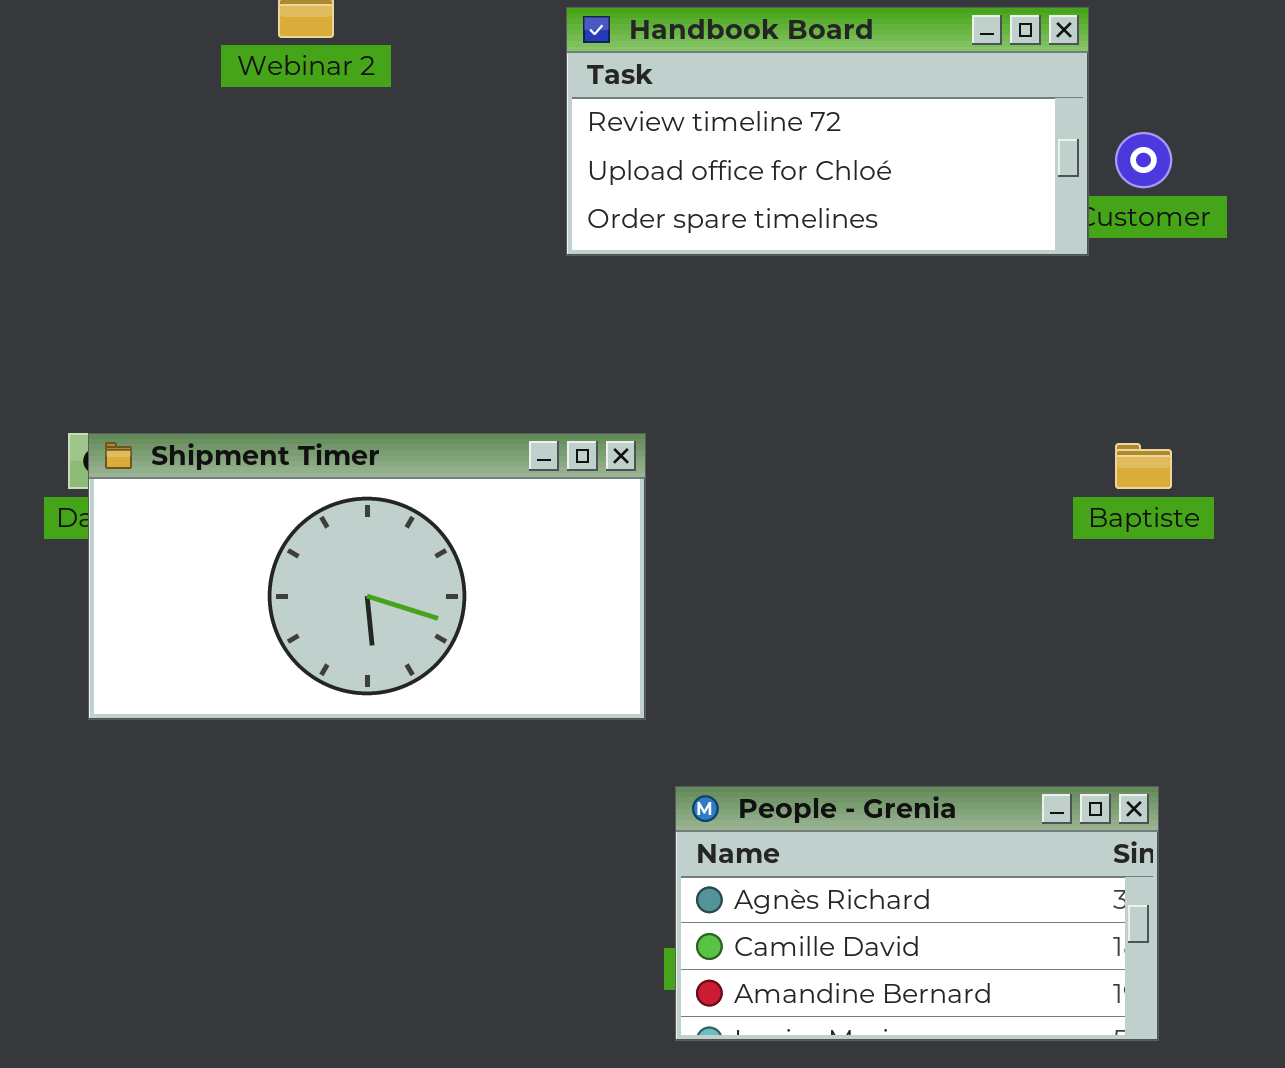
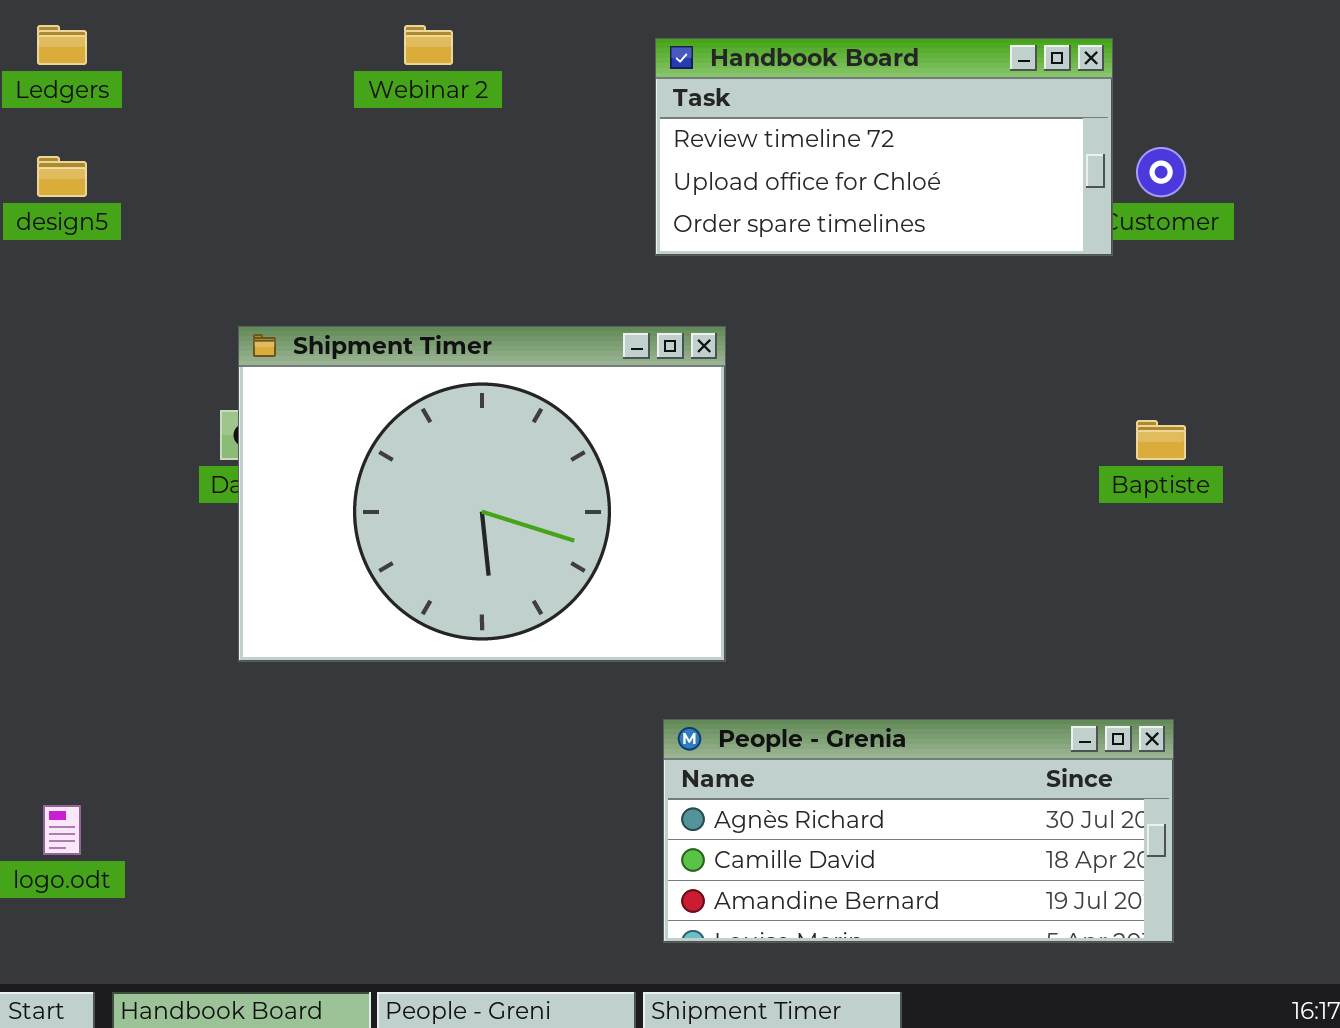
Shipment Timer: [88,433,646,720] -> [238,326,726,662], resized
People - Grenia: [675,786,1159,1041] -> [663,719,1174,943], resized

